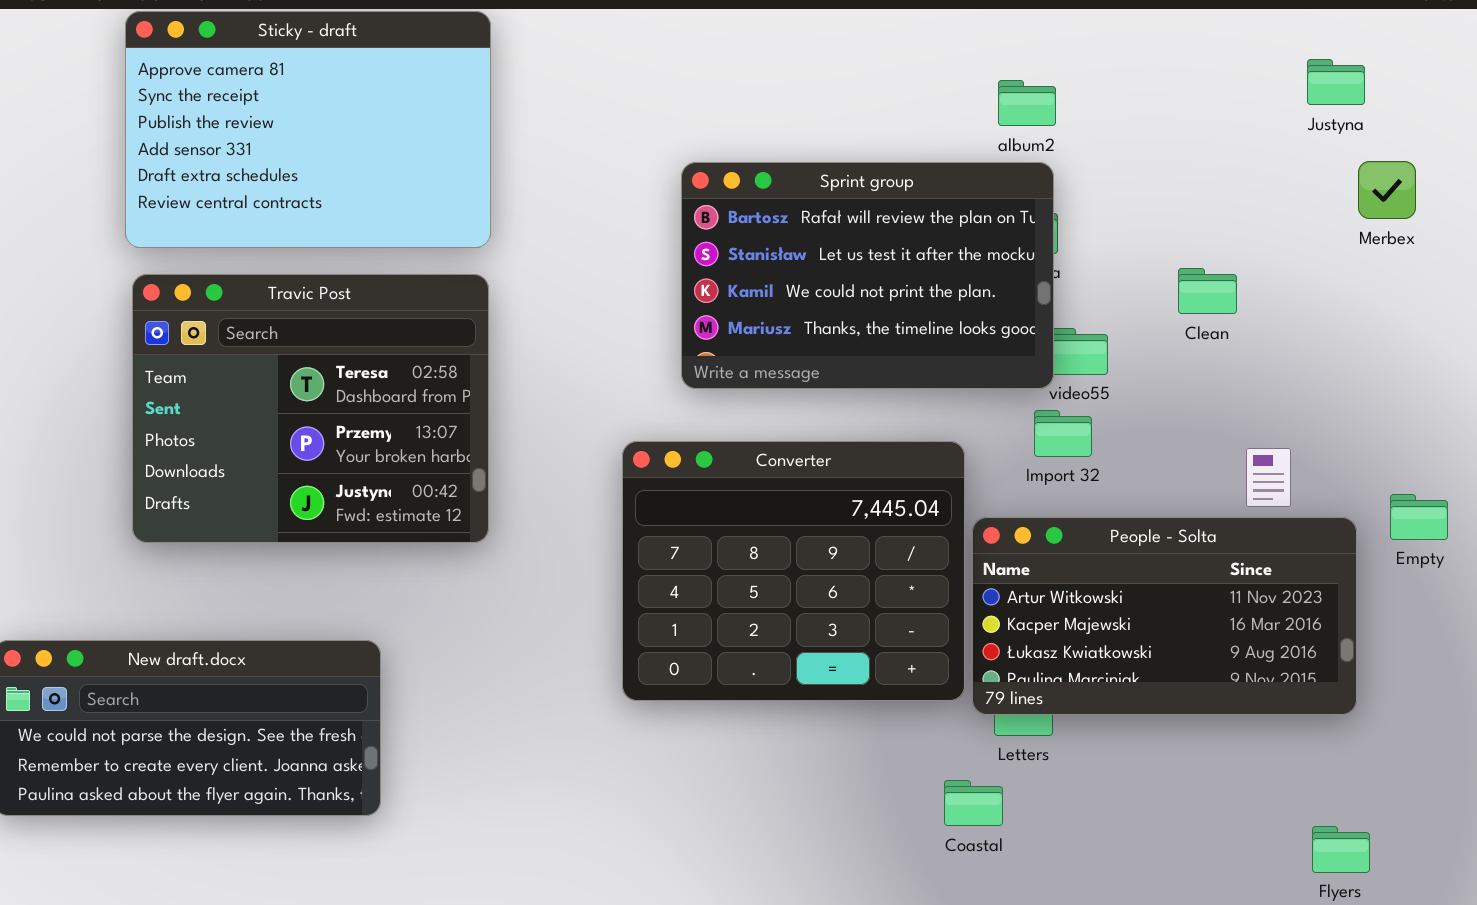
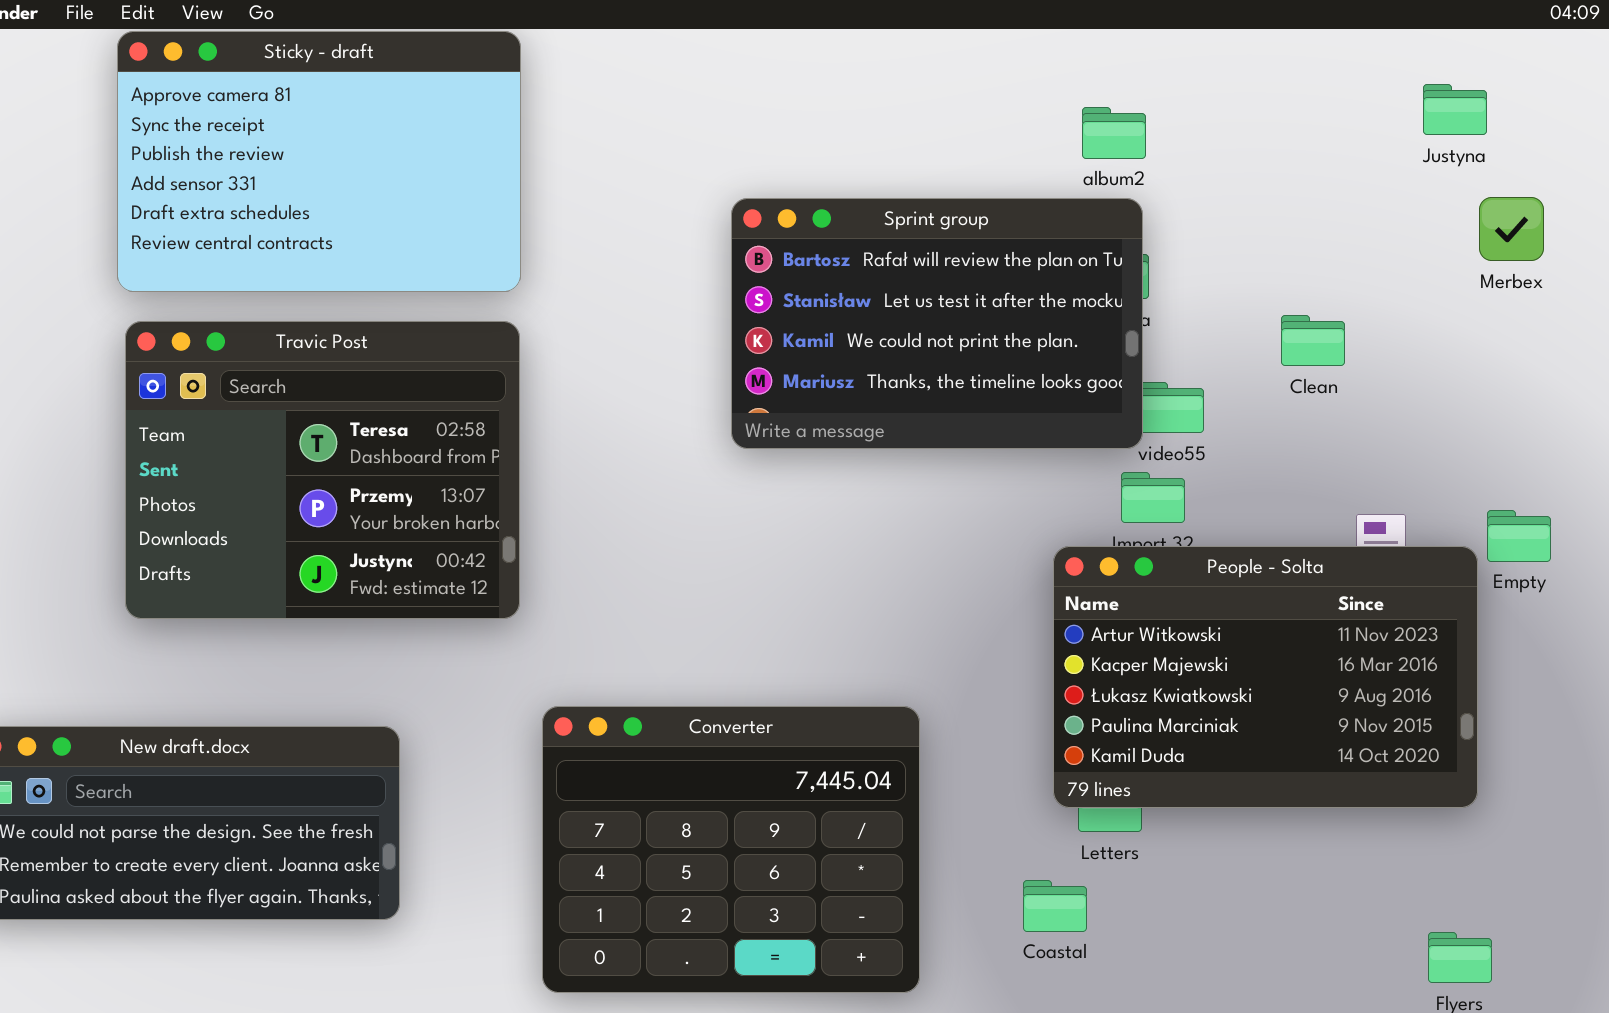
Converter: [622,441,965,701] -> [542,706,920,993], moved
Empty: [1390,494,1448,540] -> [1487,510,1551,562], moved
People - Solta: [972,517,1357,715] -> [1053,546,1478,808], resized

